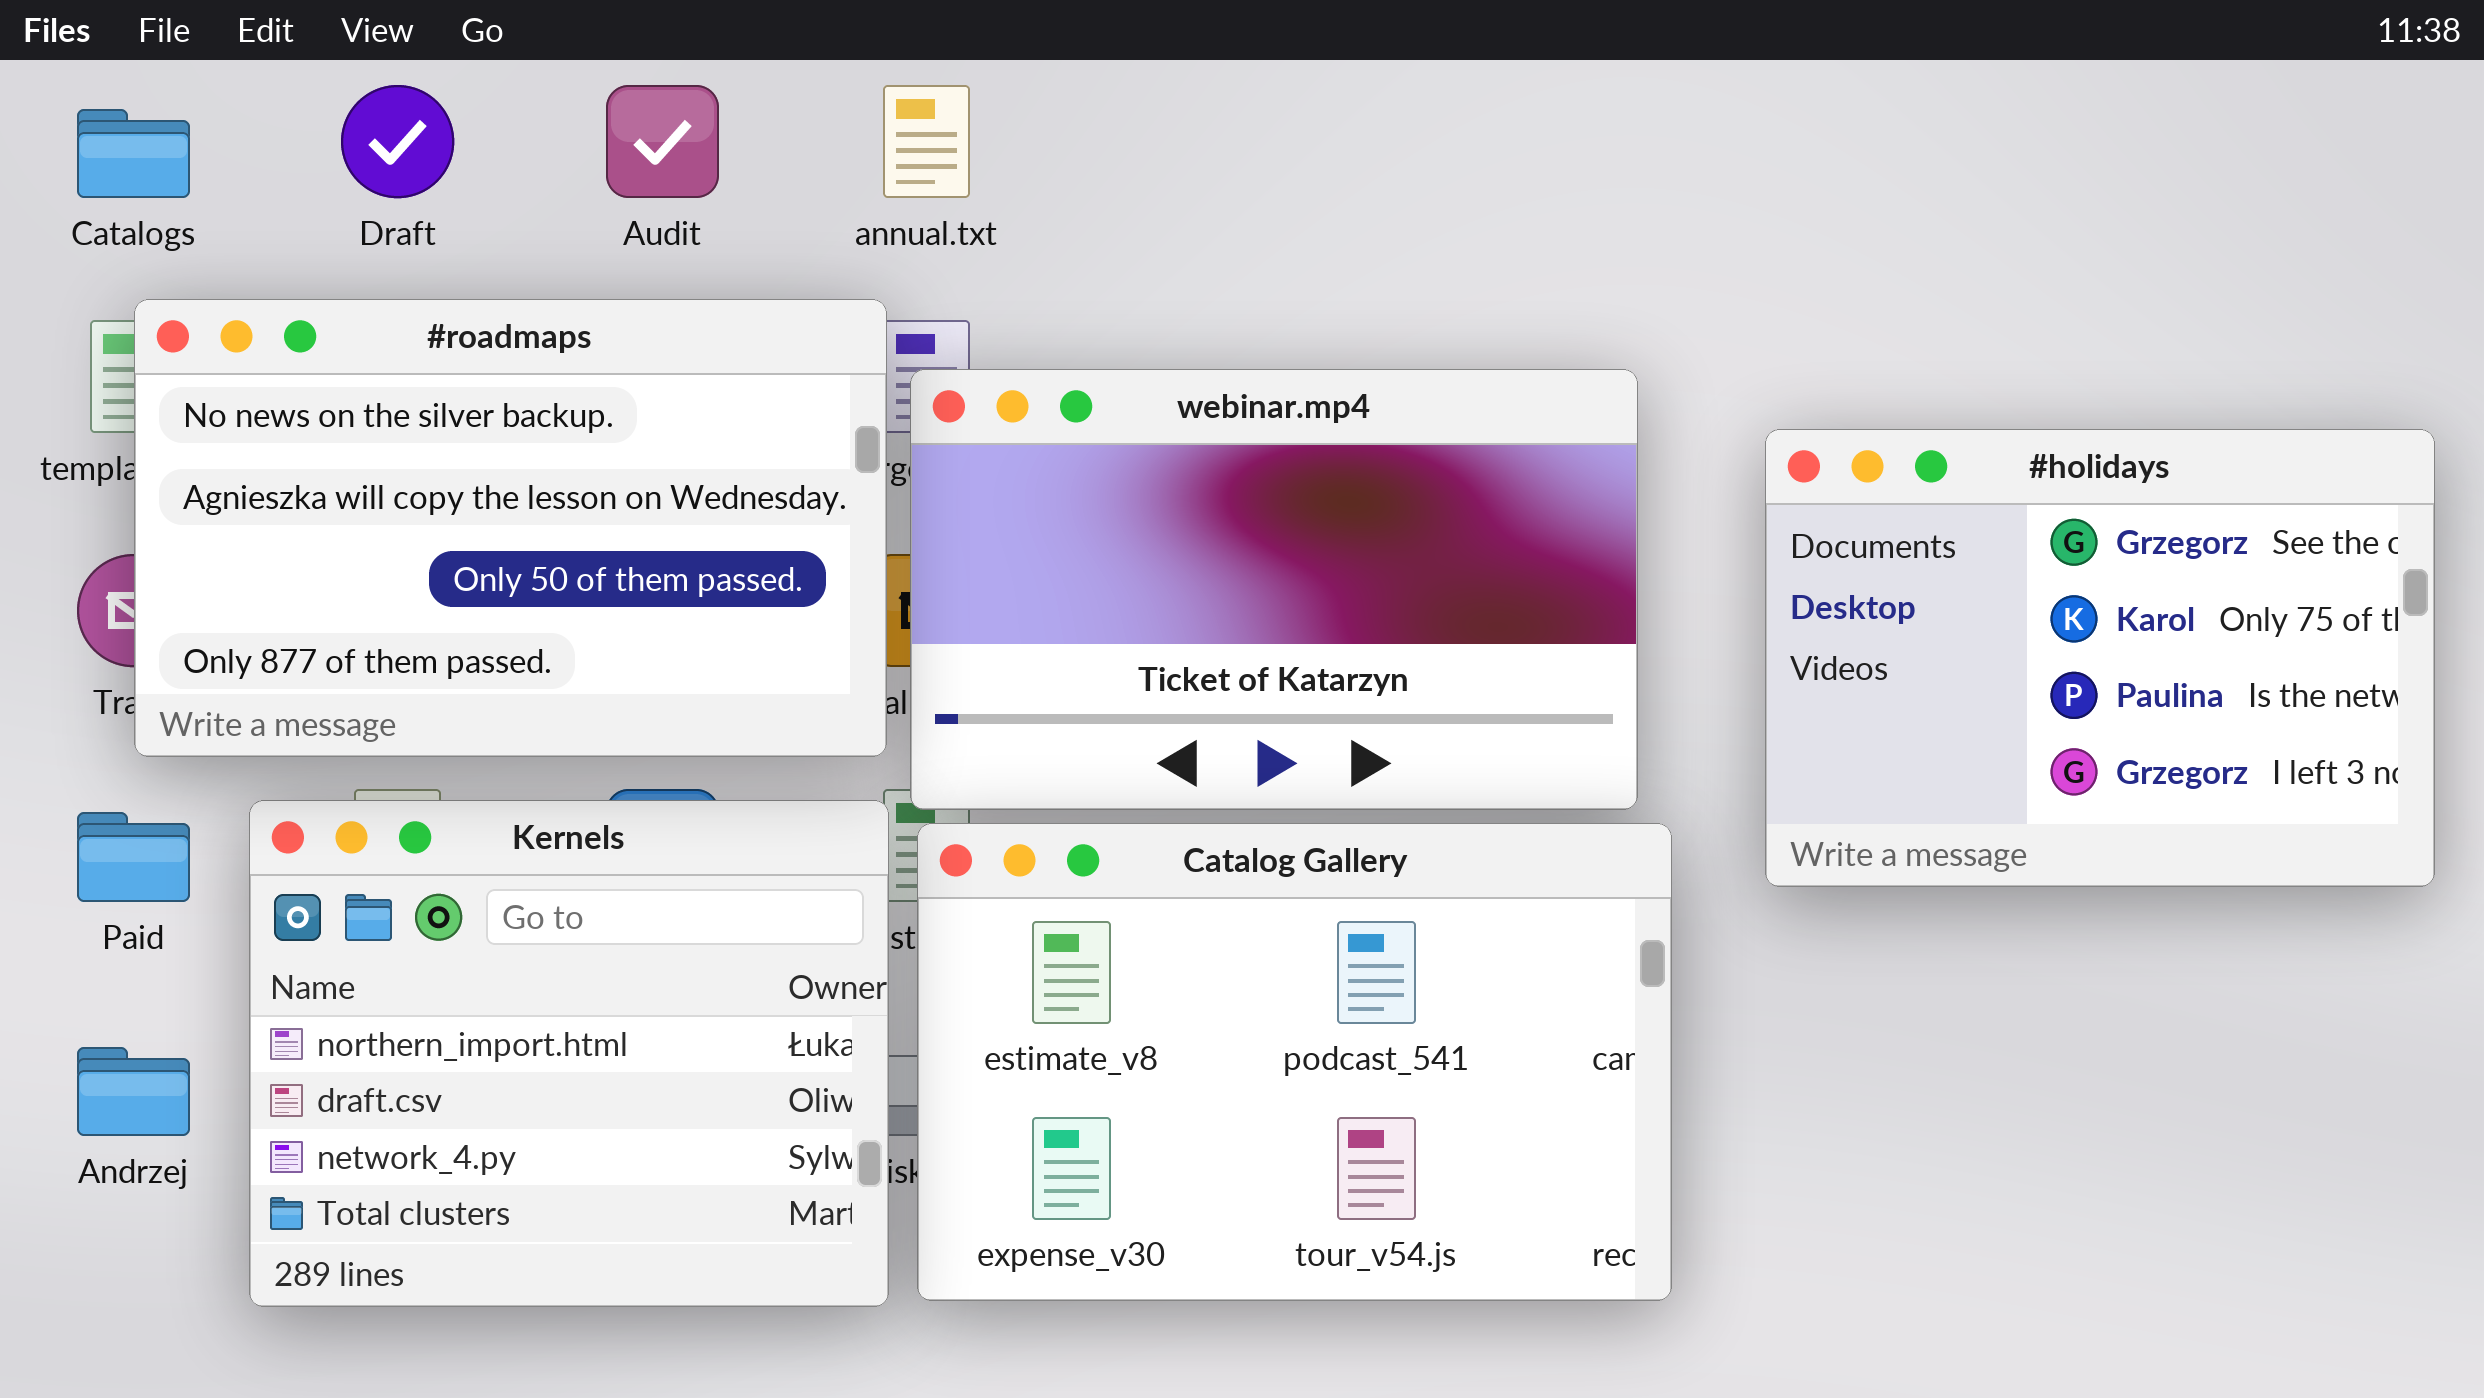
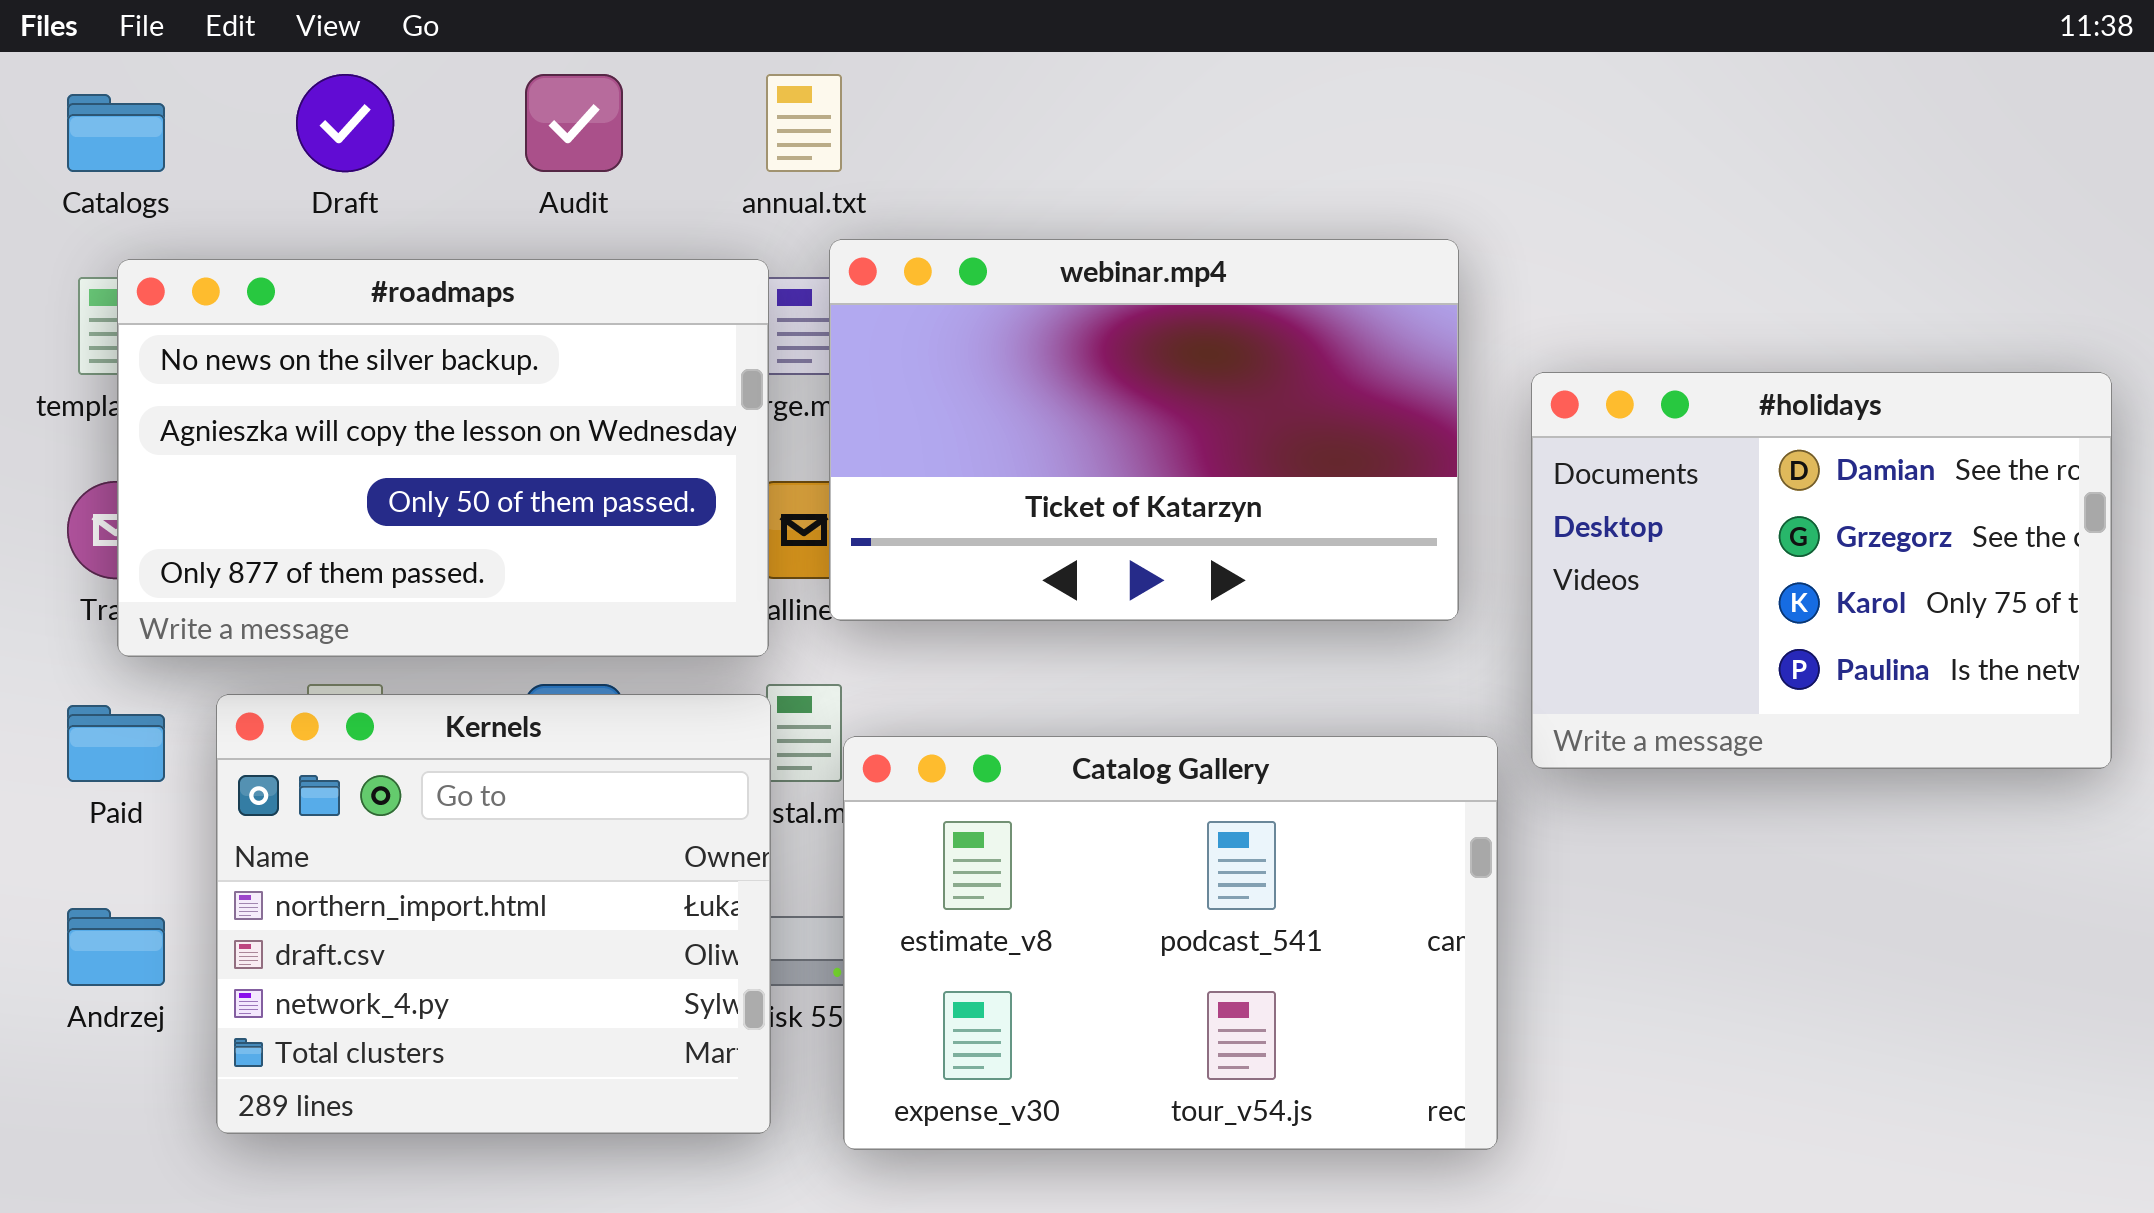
webinar.mp4: [910,369,1638,810] -> [829,239,1459,621], moved
#holidays: [1765,429,2435,887] -> [1531,372,2112,769], scrolled up 1 row
Catalog Gallery: [917,823,1672,1301] -> [843,736,1498,1150], moved

